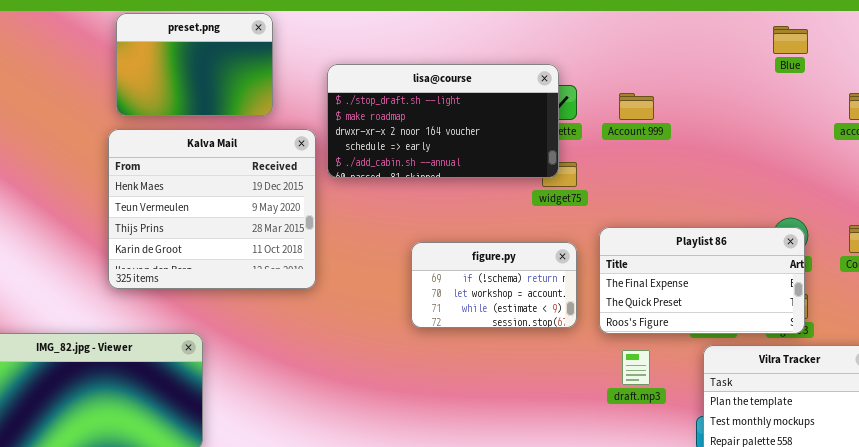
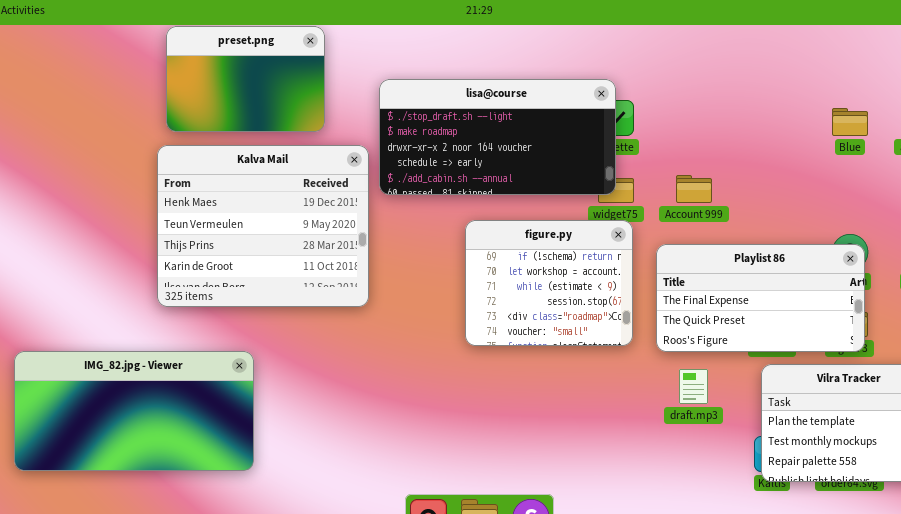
Blue: [773,26,808,54] -> [832,108,868,136], moved
Account 999: [619,93,654,120] -> [676,175,712,203], moved
figure.py: [411,242,577,328] -> [465,220,633,346], resized

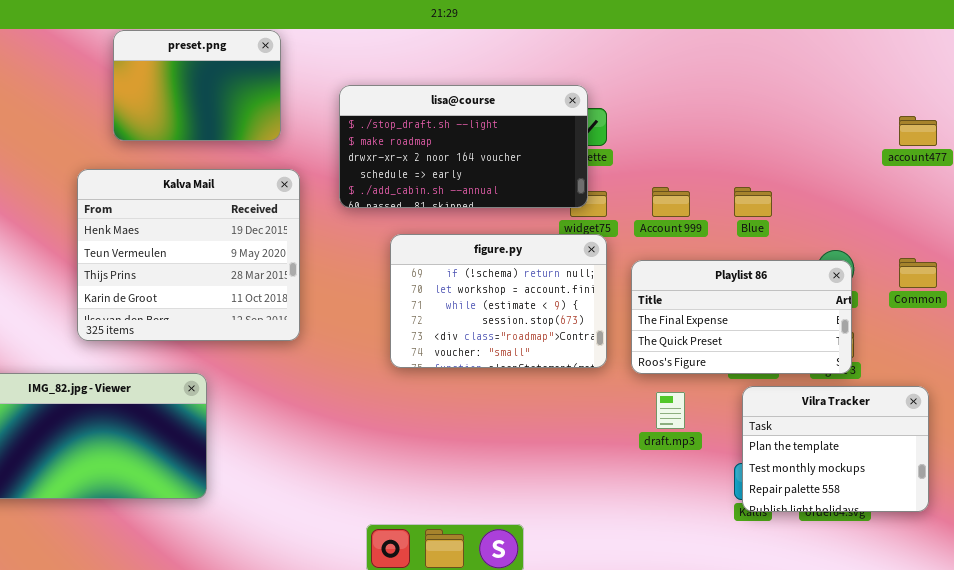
Blue: [832,108,868,136] -> [734,187,772,217], moved
Kalva Mail: [157,145,369,307] -> [77,169,300,341], moved
figure.py: [465,220,633,346] -> [390,234,607,368], resized

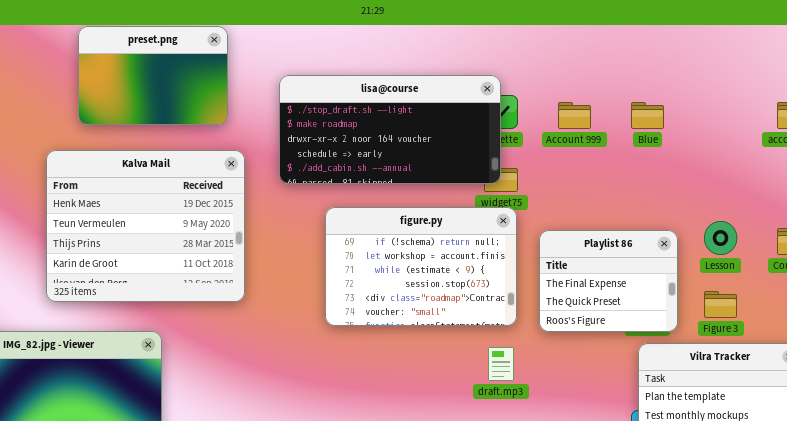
Account 999: [652,187,690,217] -> [558,102,591,129], moved
Blue: [734,187,772,217] -> [631,102,664,129], moved
Playlist 86: [631,260,852,374] -> [539,230,678,332], resized
draft.mp3: [656,392,685,429] -> [488,347,514,381], moved

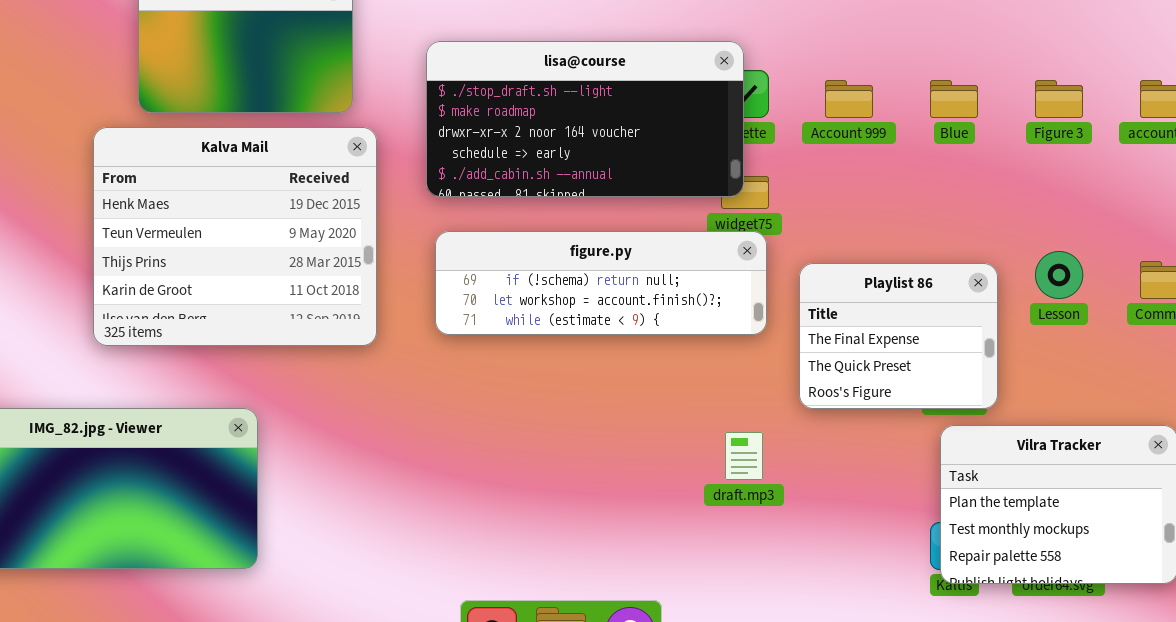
Kalva Mail: [46,150,245,302] -> [93,127,377,346], moved
figure.py: [325,207,517,326] -> [435,231,767,335], resized
Figure 3: [704,291,737,318] -> [1035,80,1083,118], moved

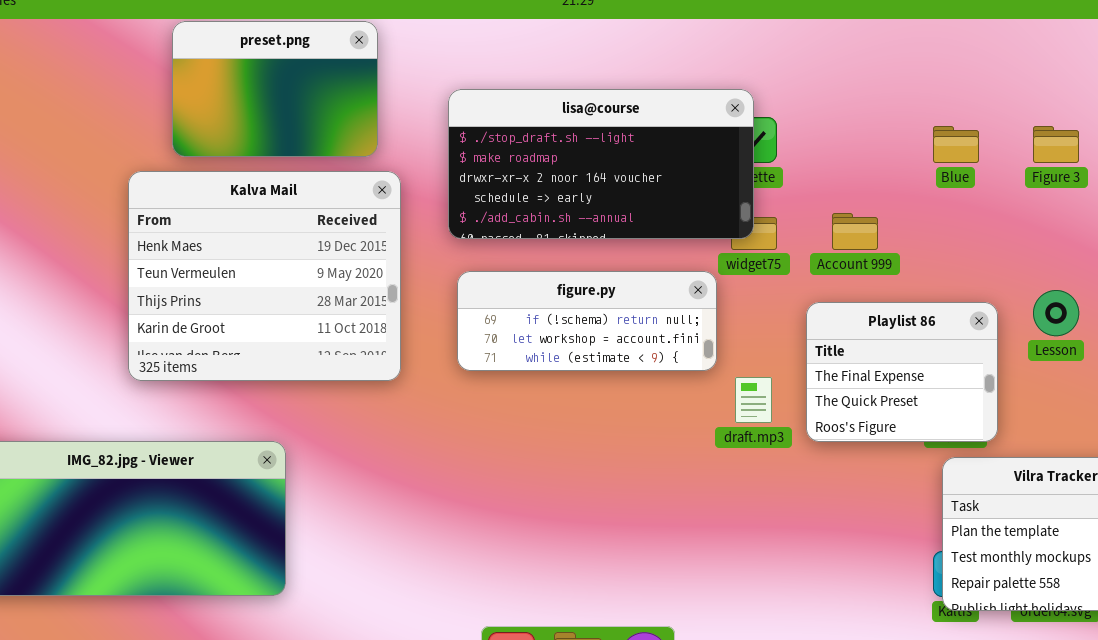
Account 999: [825,80,873,118] -> [832,213,878,250], moved
figure.py: [435,231,767,335] -> [457,271,717,371], resized
draft.mp3: [725,432,763,480] -> [735,377,772,423], moved

